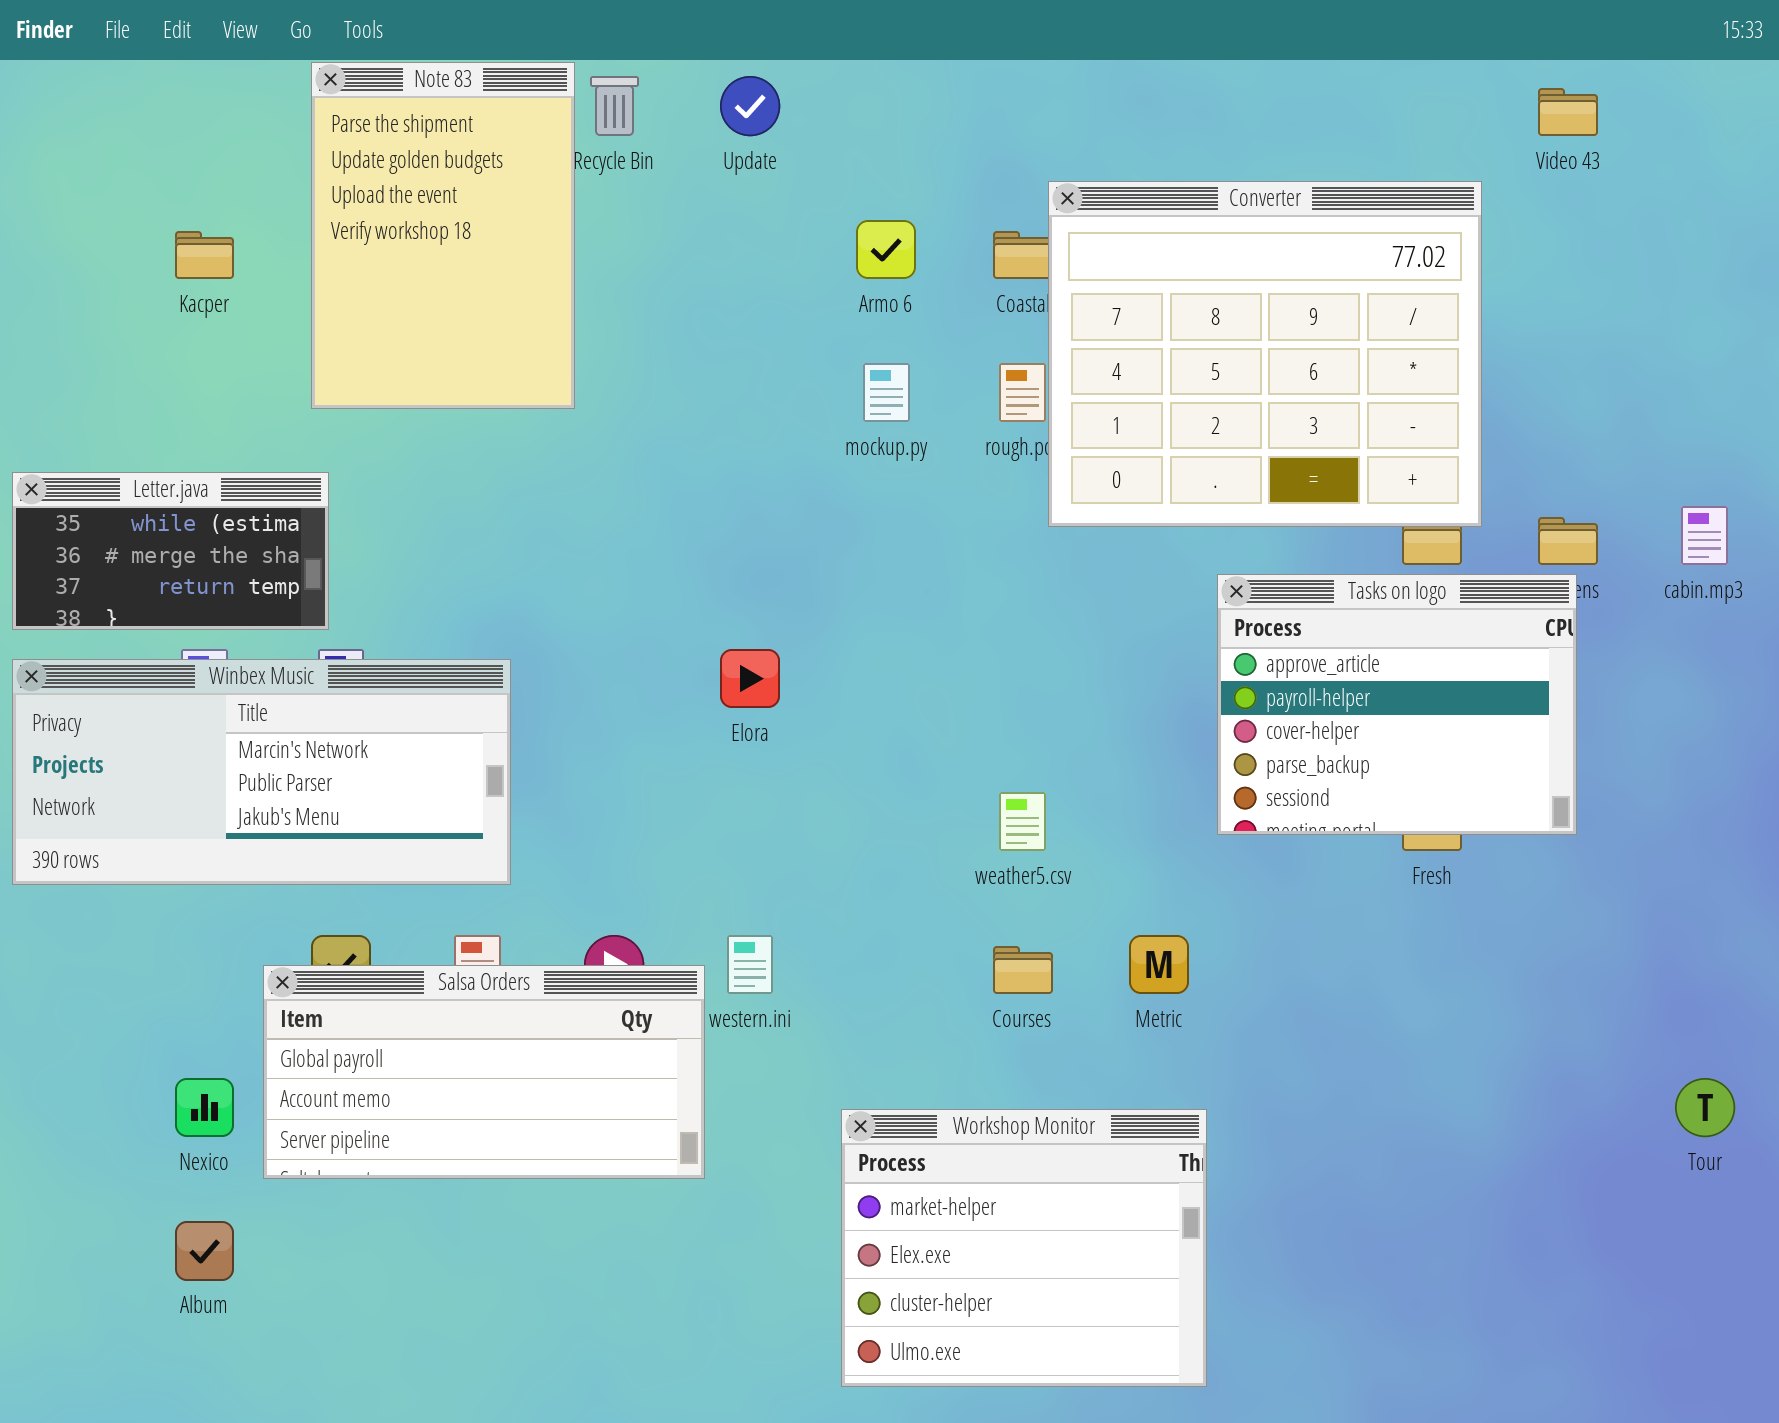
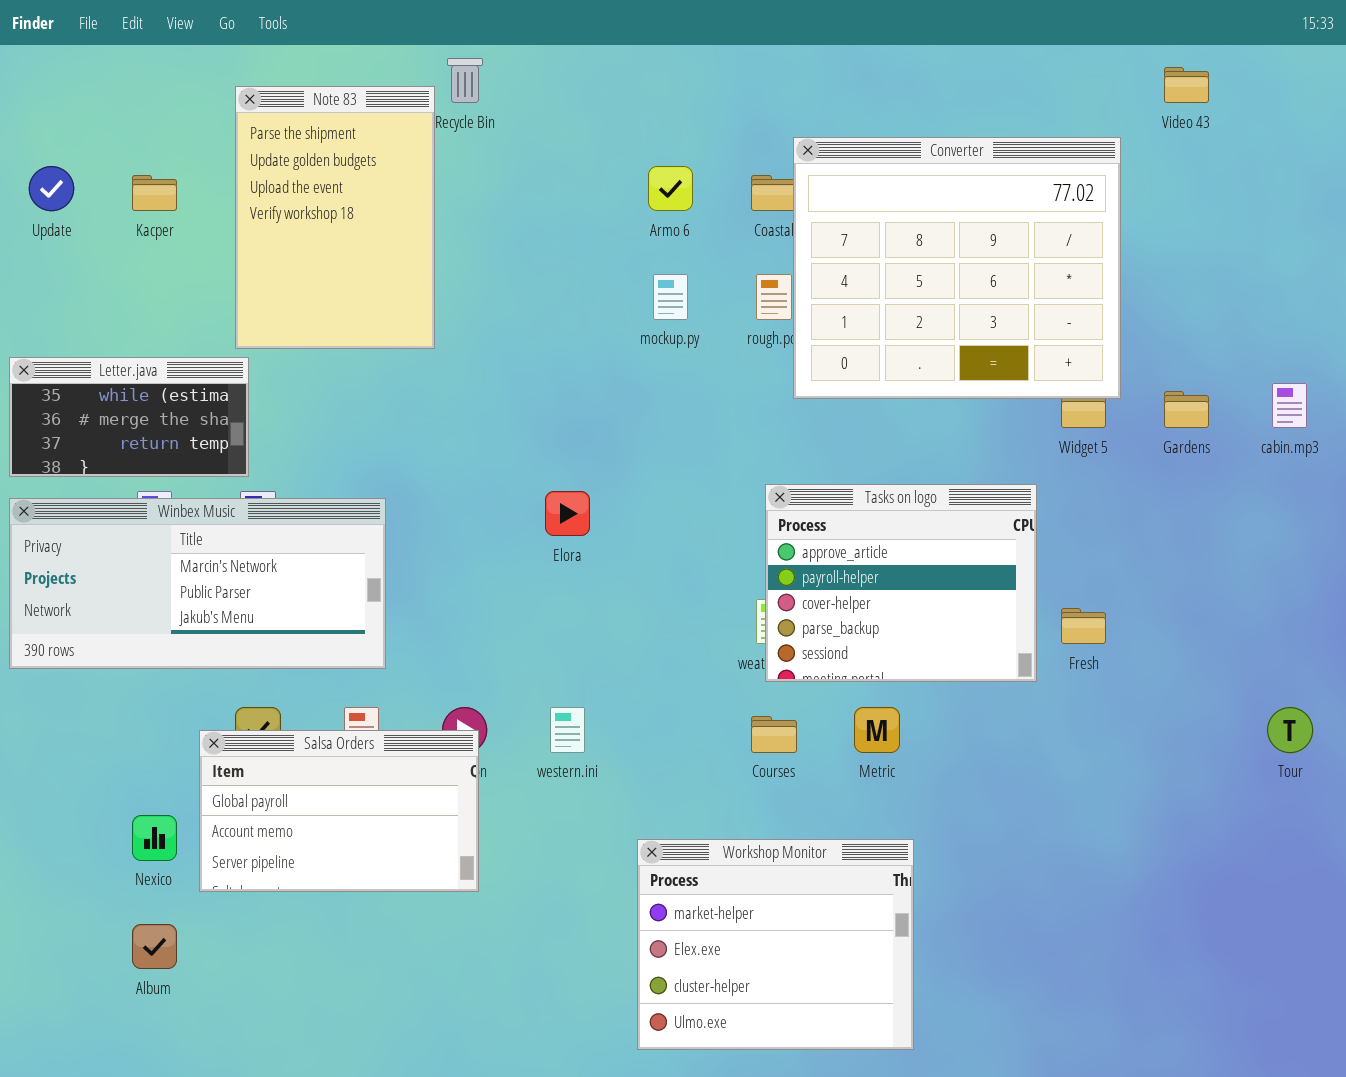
Note 83: [311,62,575,409] -> [235,86,435,349], moved
Update: [720,76,780,136] -> [29,166,74,211], moved
Tasks on logo: [1217,574,1577,835] -> [765,484,1037,682], moved
Salsa Orders: [263,965,705,1179] -> [199,730,479,892], resized
Tour: [1675,1078,1735,1137] -> [1267,707,1313,753], moved

